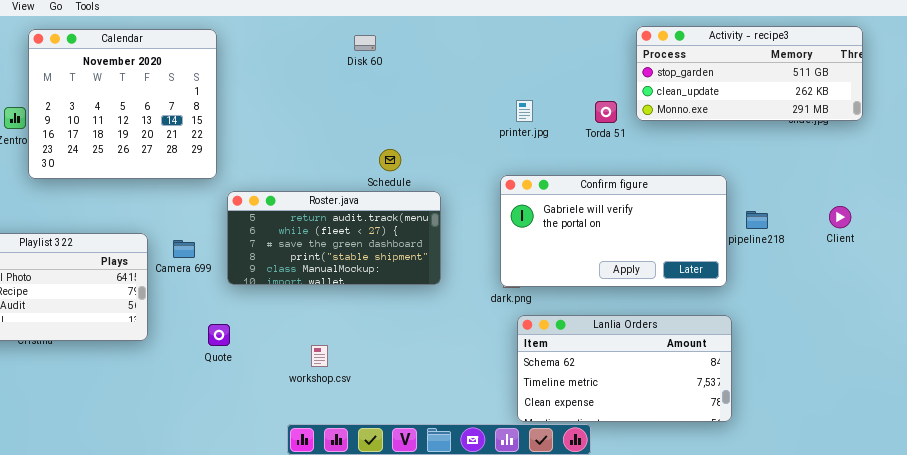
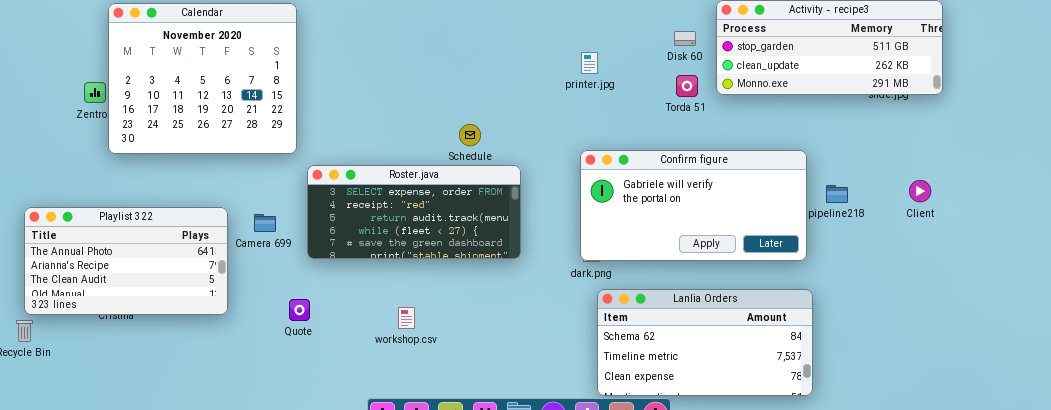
Disk 60: [354,35,376,51] -> [674,31,696,46], moved
printer.jpg: [516,100,533,122] -> [581,52,598,74], moved
Roster.java: [227,191,441,285] -> [307,165,521,259], scrolled up 2 rows
workshop.csv: [311,345,328,367] -> [398,307,415,329], moved

